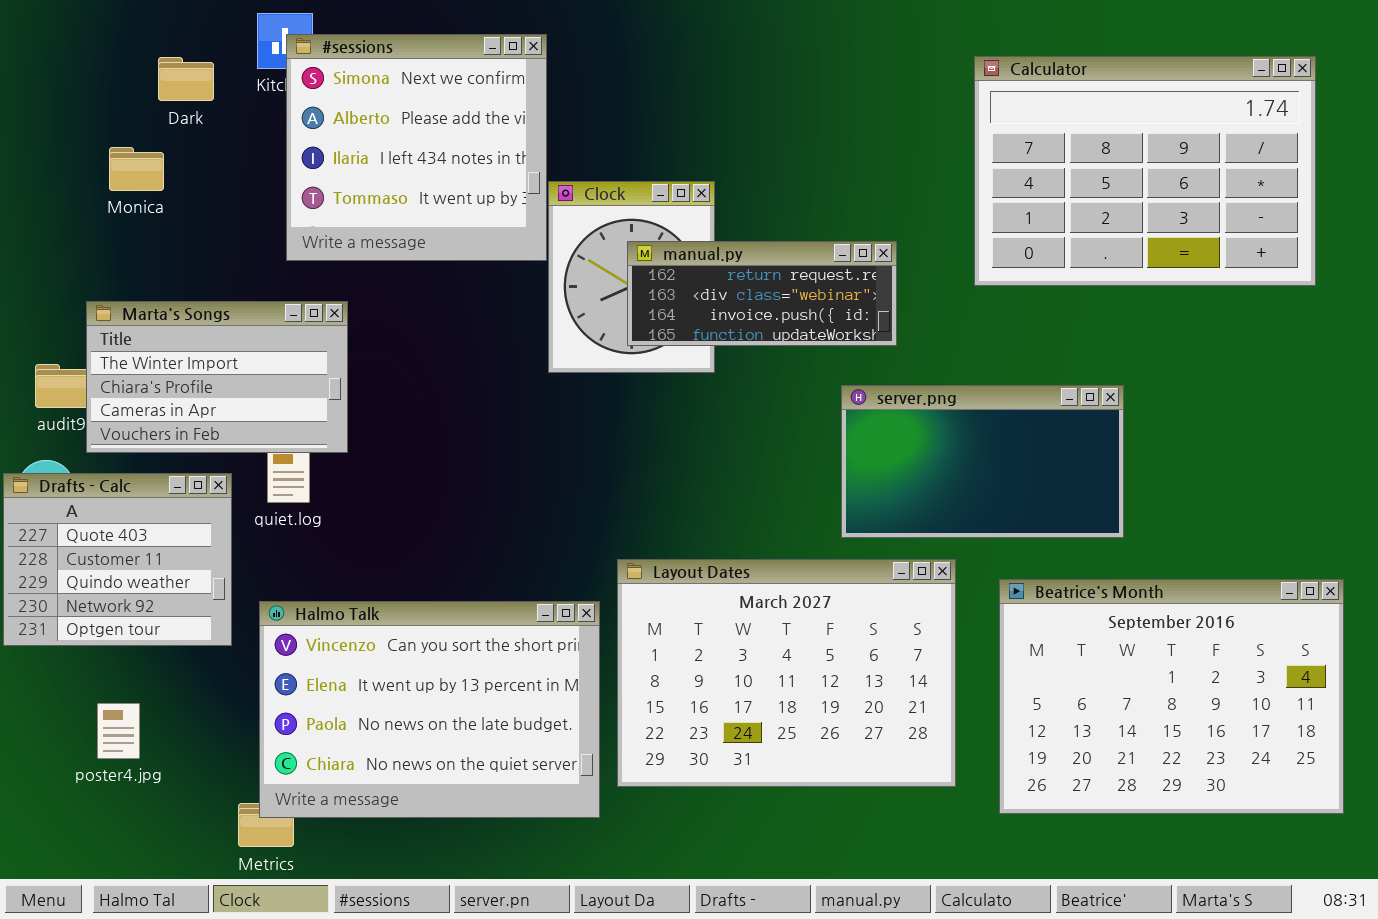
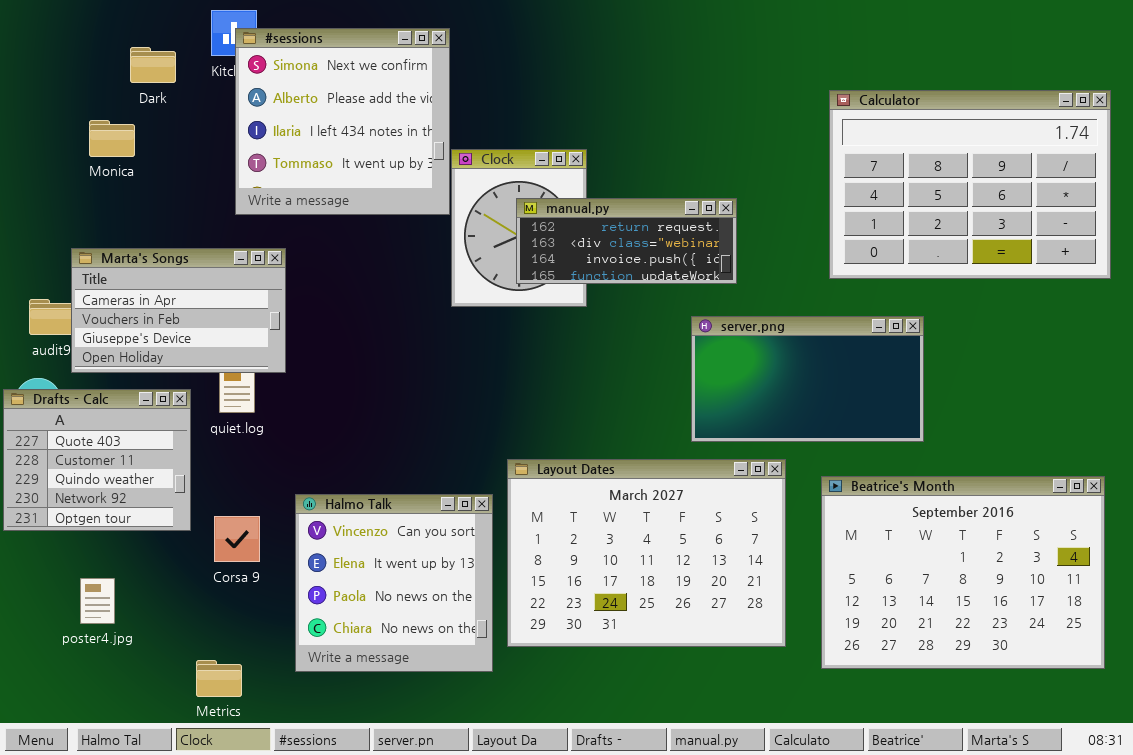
Calculator: [974,56,1316,286] -> [829,90,1111,279], moved
Marta's Songs: [86,301,348,453] -> [71,248,286,373], scrolled down 2 rows
Halmo Talk: [259,601,600,818] -> [295,494,493,672], resized

